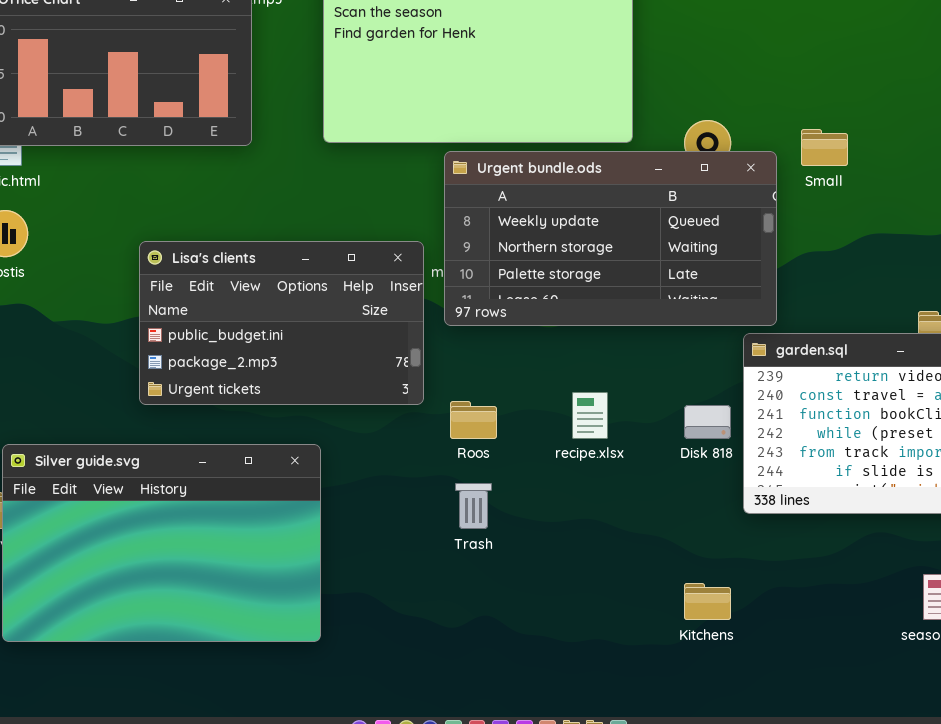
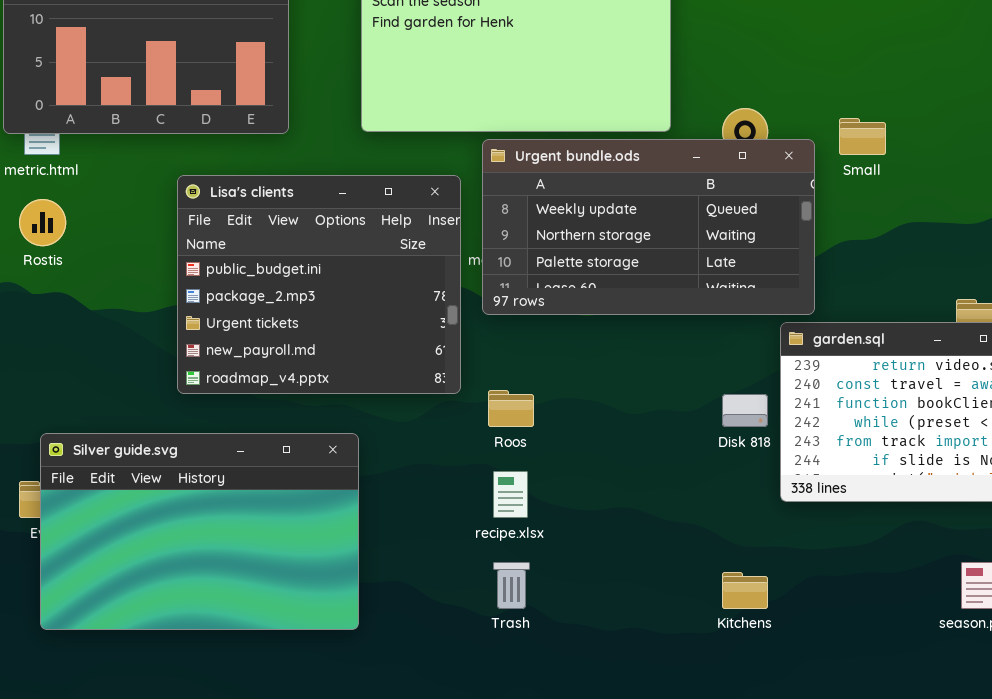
Lisa's clients: [139,241,424,405] -> [177,175,461,394], resized
recipe.xlsx: [572,392,608,439] -> [493,471,528,518], moved
Trash: [455,483,492,529] -> [493,562,530,609], moved

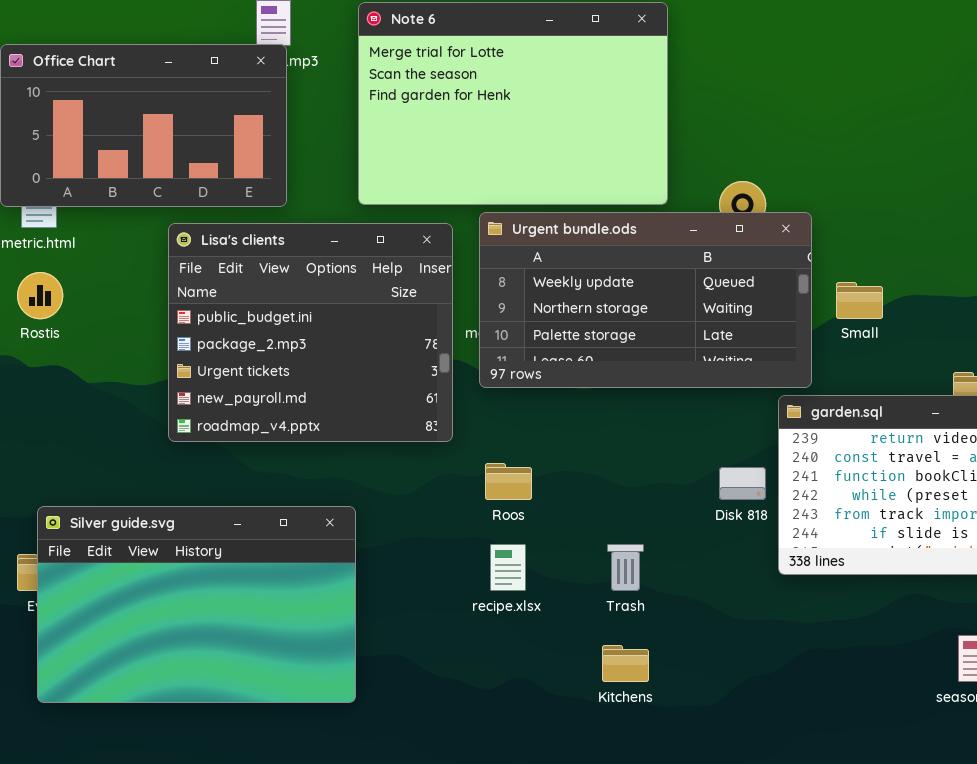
Small: [839,118,886,155] -> [836,282,883,319], moved
Lisa's clients: [177,175,461,394] -> [168,223,453,442], moved
Trash: [493,562,530,609] -> [607,544,644,591], moved
Kitchens: [722,572,768,609] -> [602,645,649,682], moved

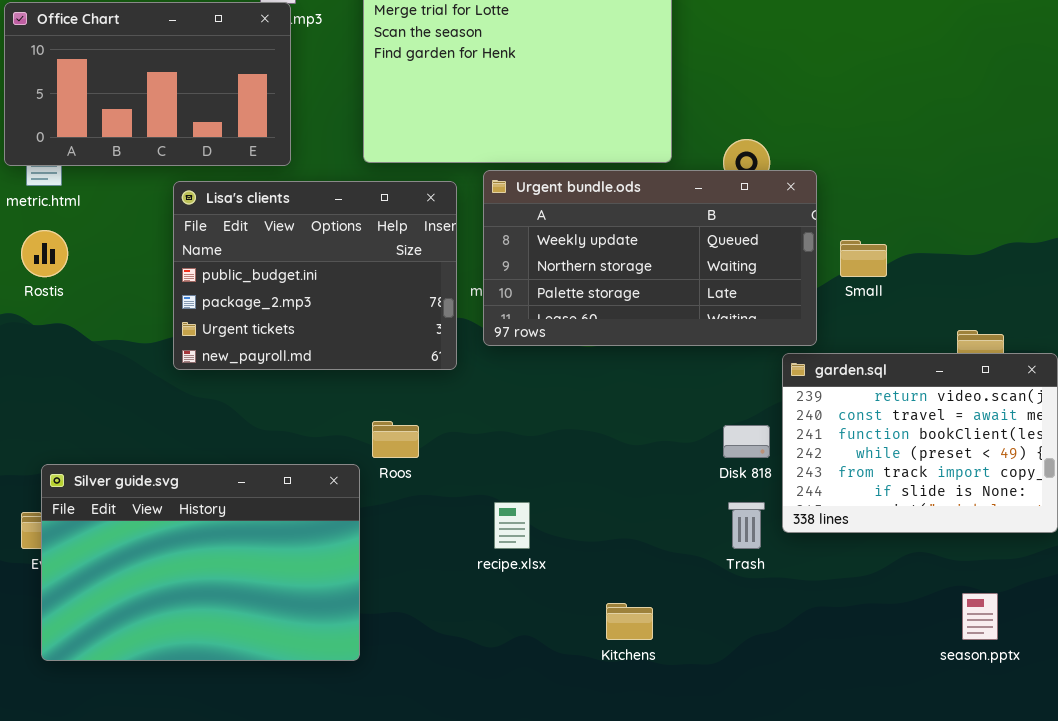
Lisa's clients: [168,223,453,442] -> [173,181,457,370], resized
Roos: [485,463,532,500] -> [372,421,419,458], moved
Trash: [607,544,644,591] -> [728,502,765,549], moved

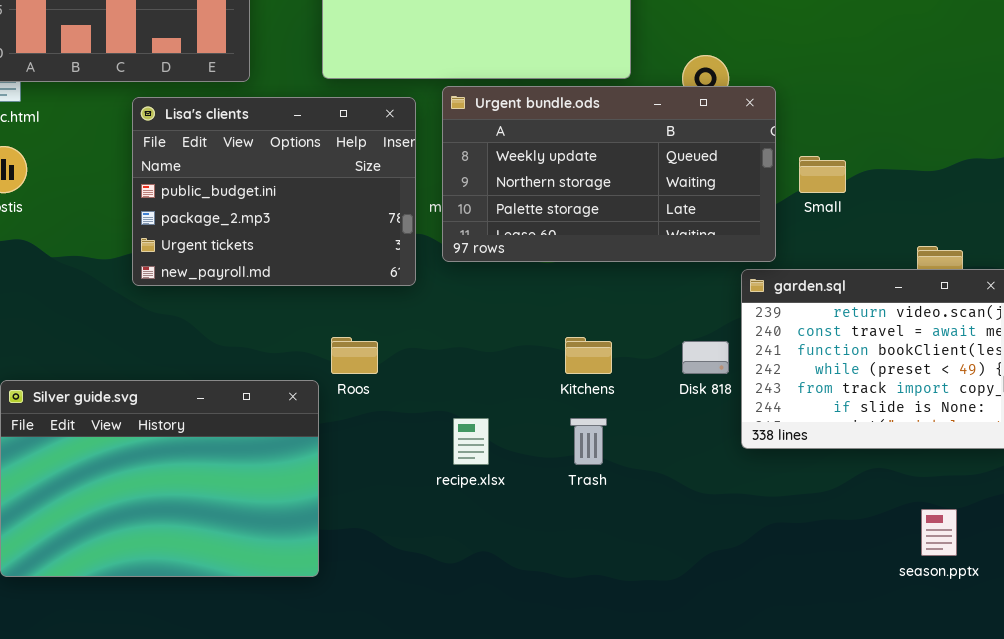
Trash: [728,502,765,549] -> [570,418,607,465], moved
Kitchens: [606,603,653,640] -> [565,337,612,374], moved

